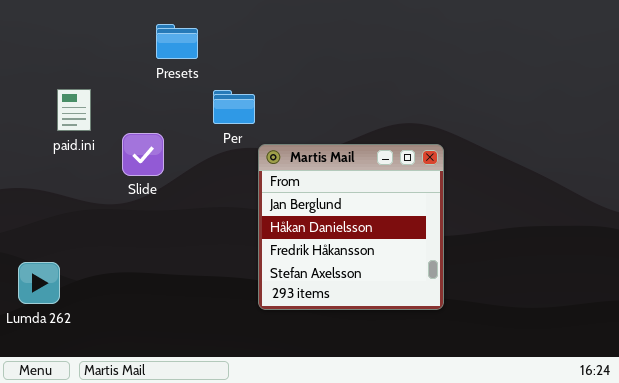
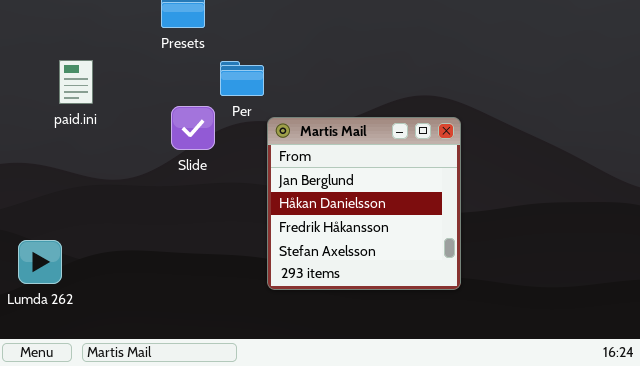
Slide: [122,133,164,176] -> [171,106,215,150], moved

